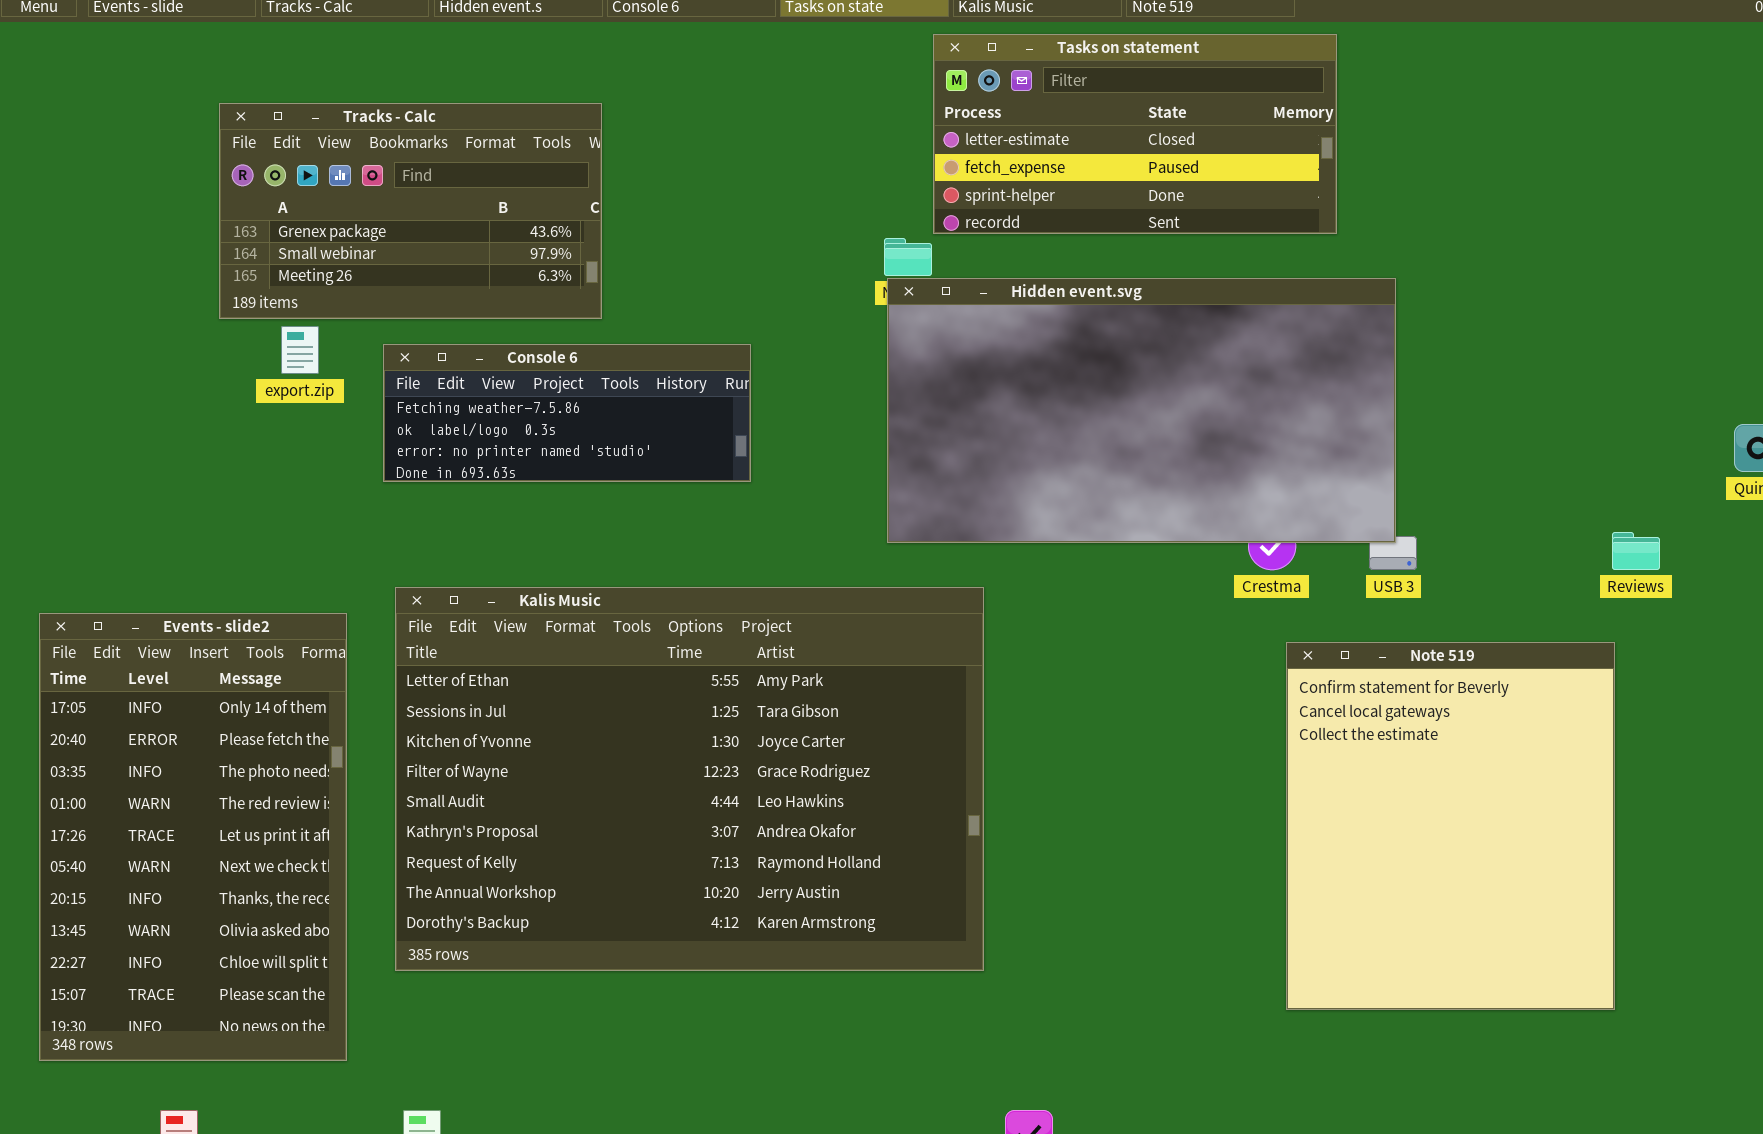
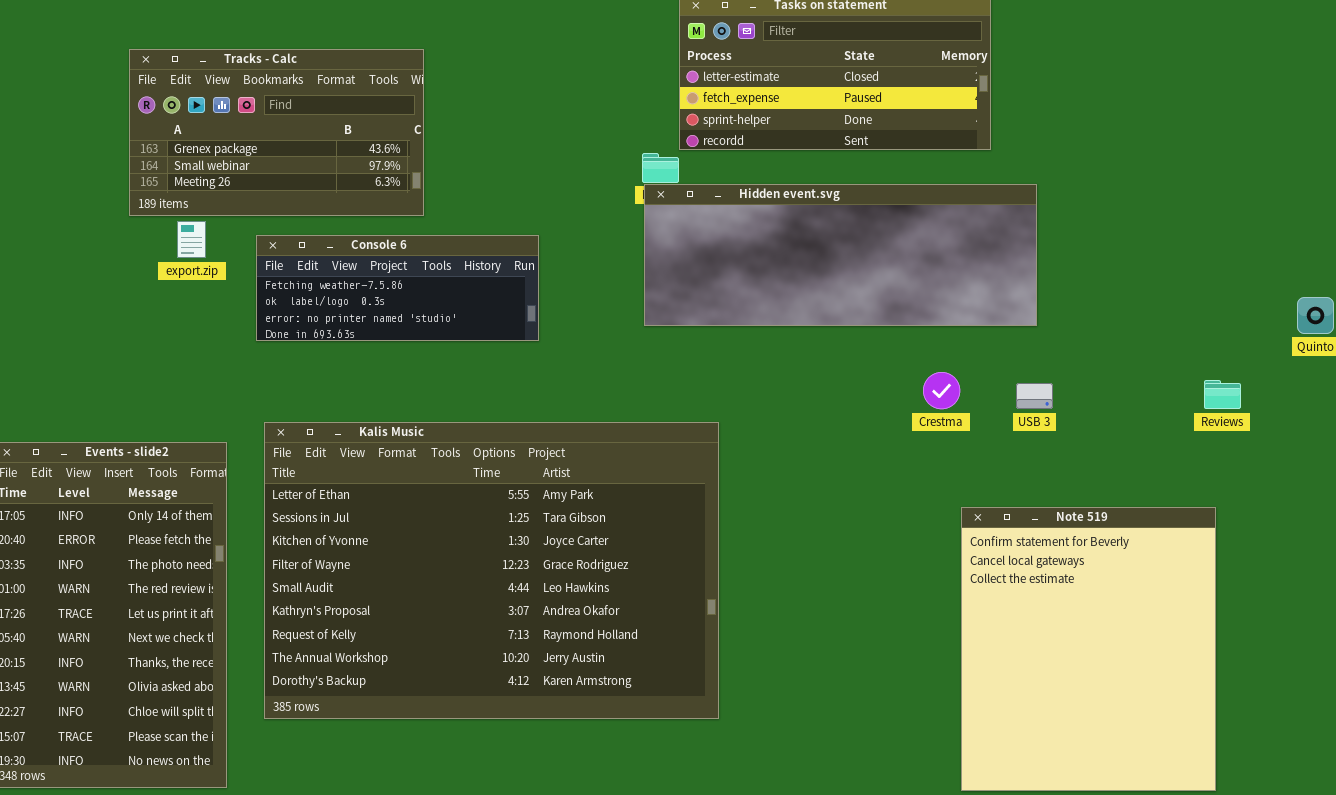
Hidden event.svg: [887,278,1396,543] -> [644,184,1037,326], resized
Note 519: [1286,642,1615,1010] -> [961,507,1216,791], moved

